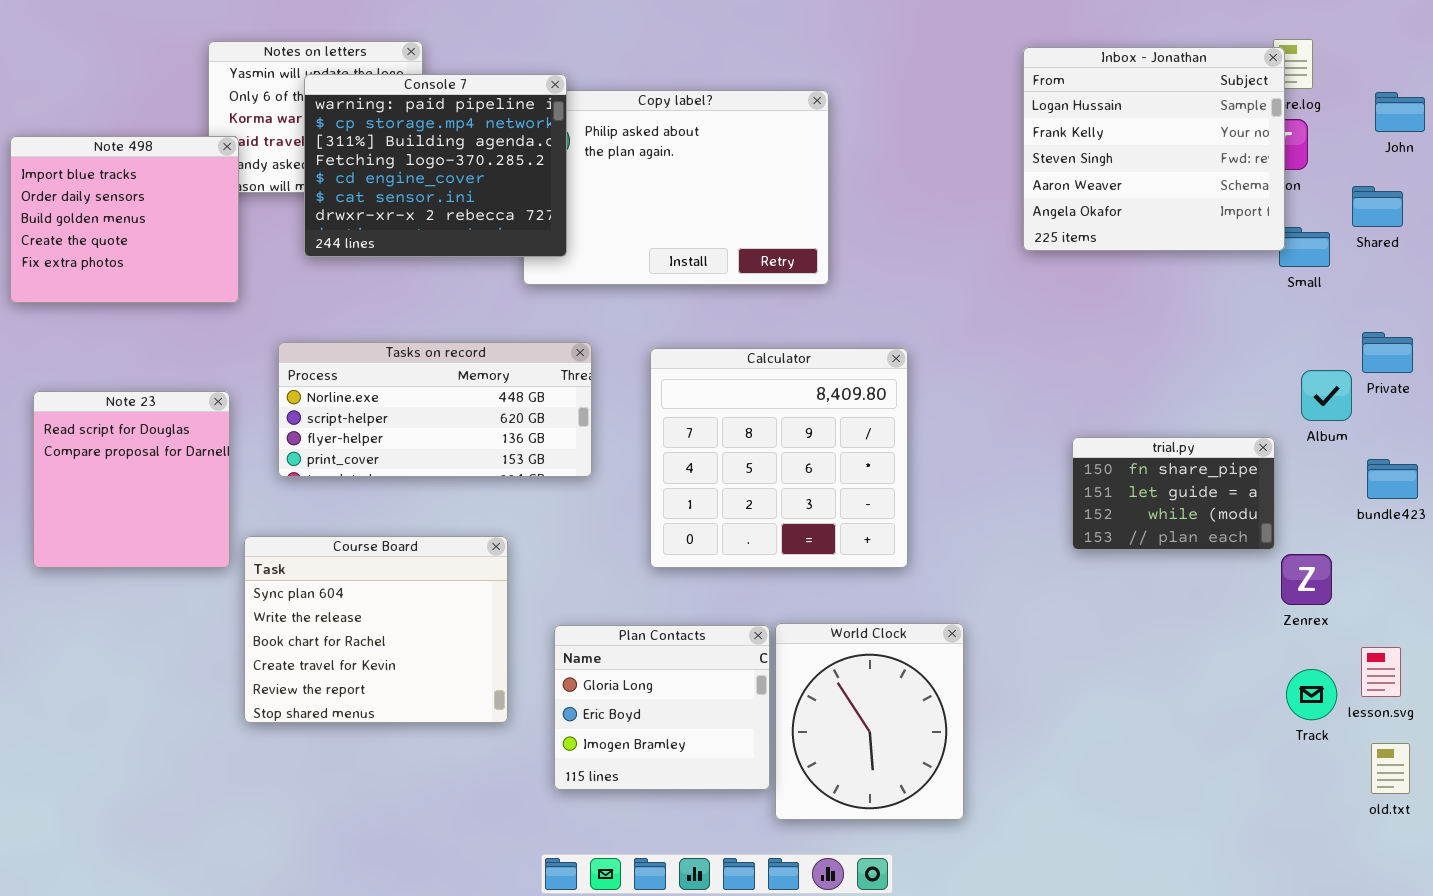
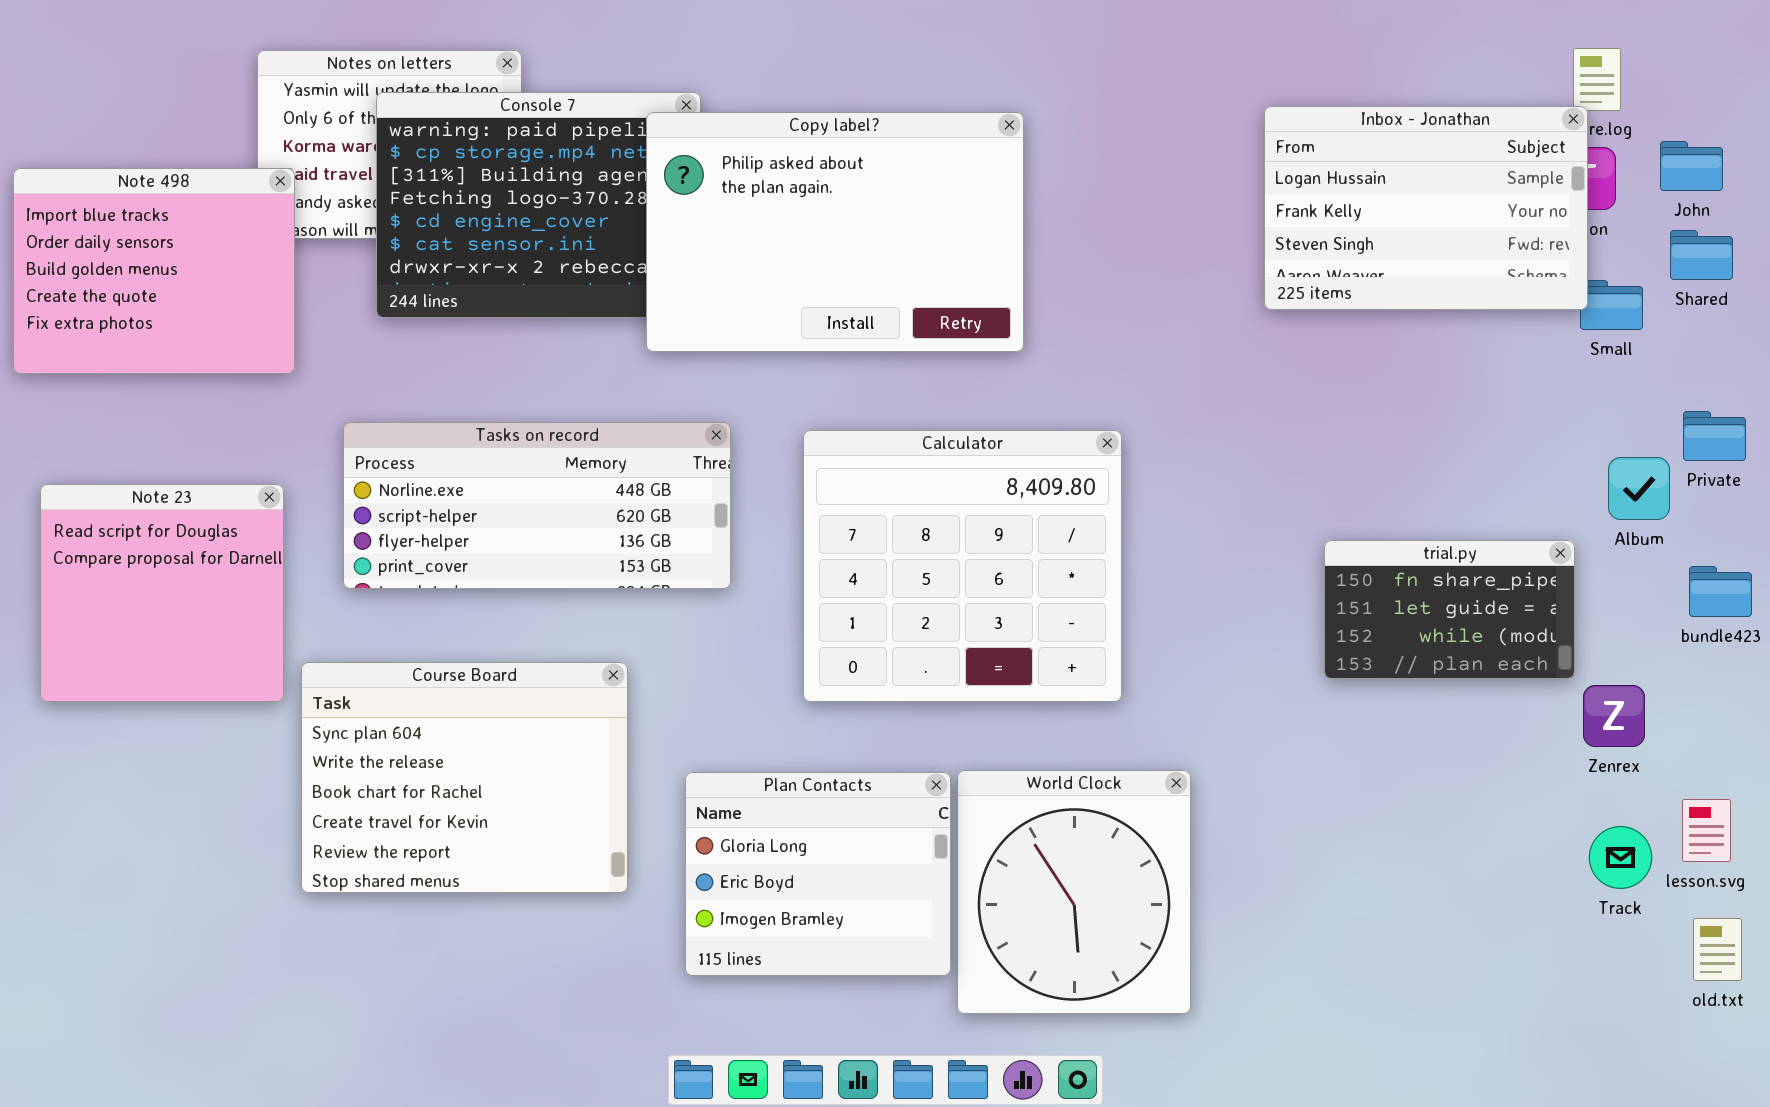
Inbox - Jonathan: [1023,47,1285,251] -> [1264,106,1588,310], resized
Copy label?: [523,90,829,285] -> [646,112,1024,352], raised
John: [1375,92,1425,132] -> [1660,141,1723,191], moved

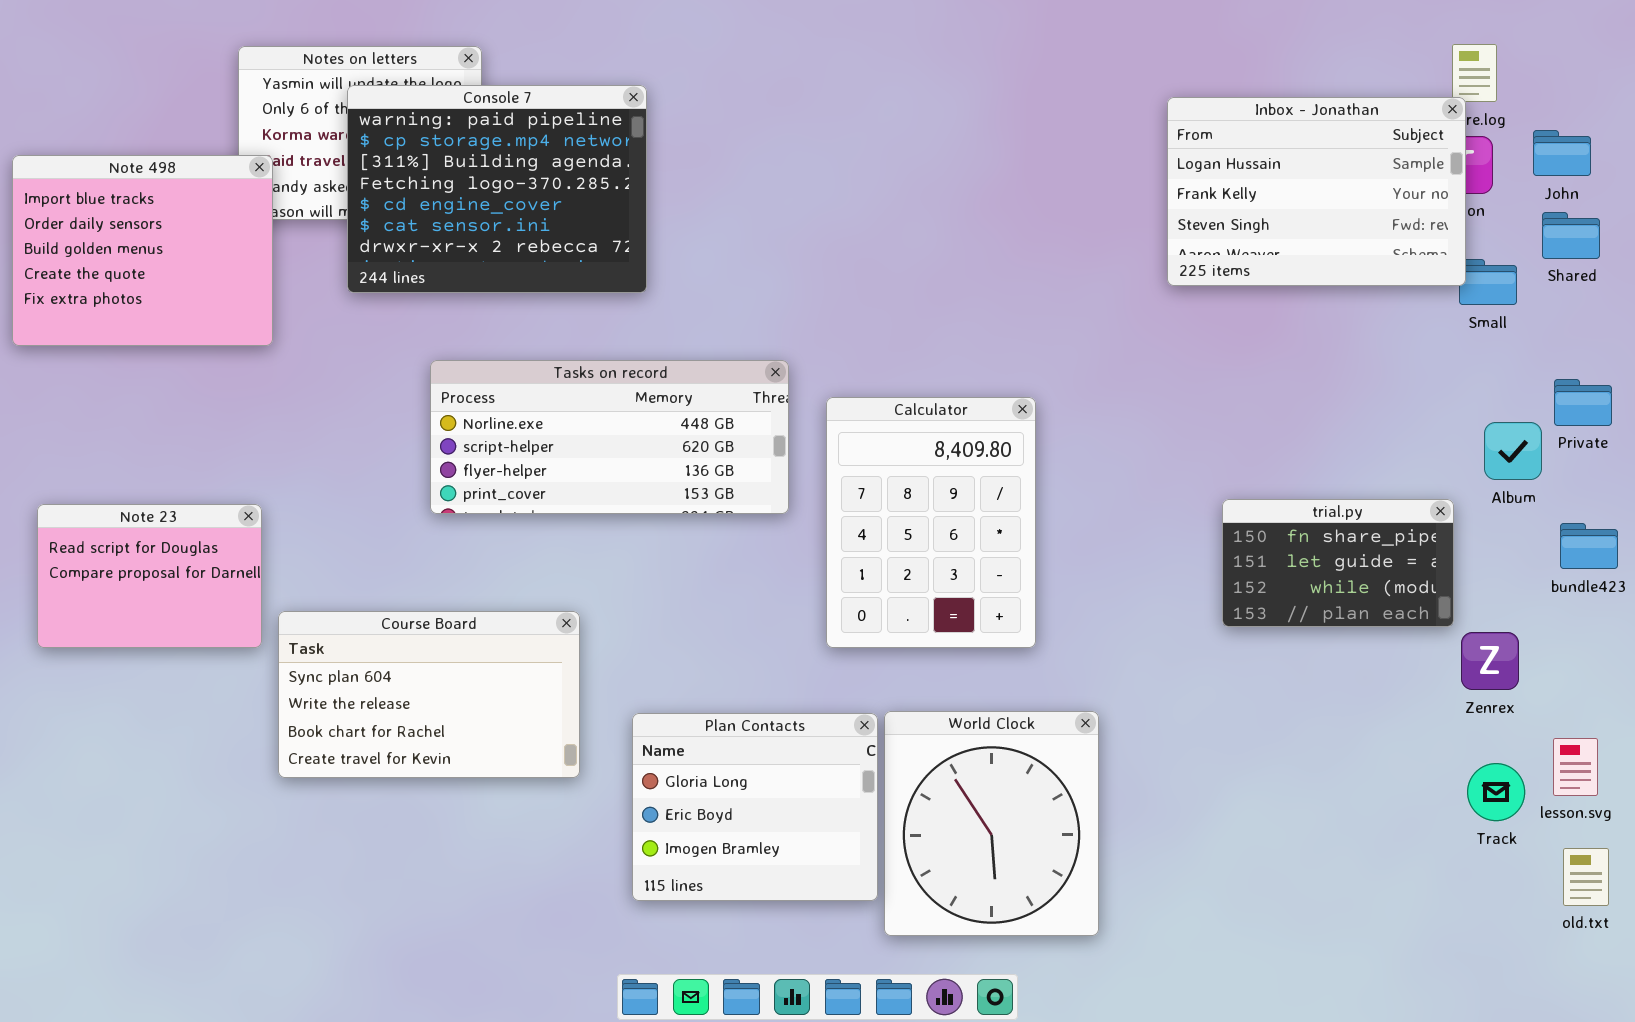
Copy label?: [646,112,1024,352] -> none, closed
Tasks on record: [343,422,731,589] -> [430,360,789,514], moved
Calculator: [803,430,1122,702] -> [826,397,1036,648], resized
Note 23: [40,484,284,702] -> [37,504,262,648], resized
Course Board: [301,662,628,893] -> [278,611,580,778], resized

